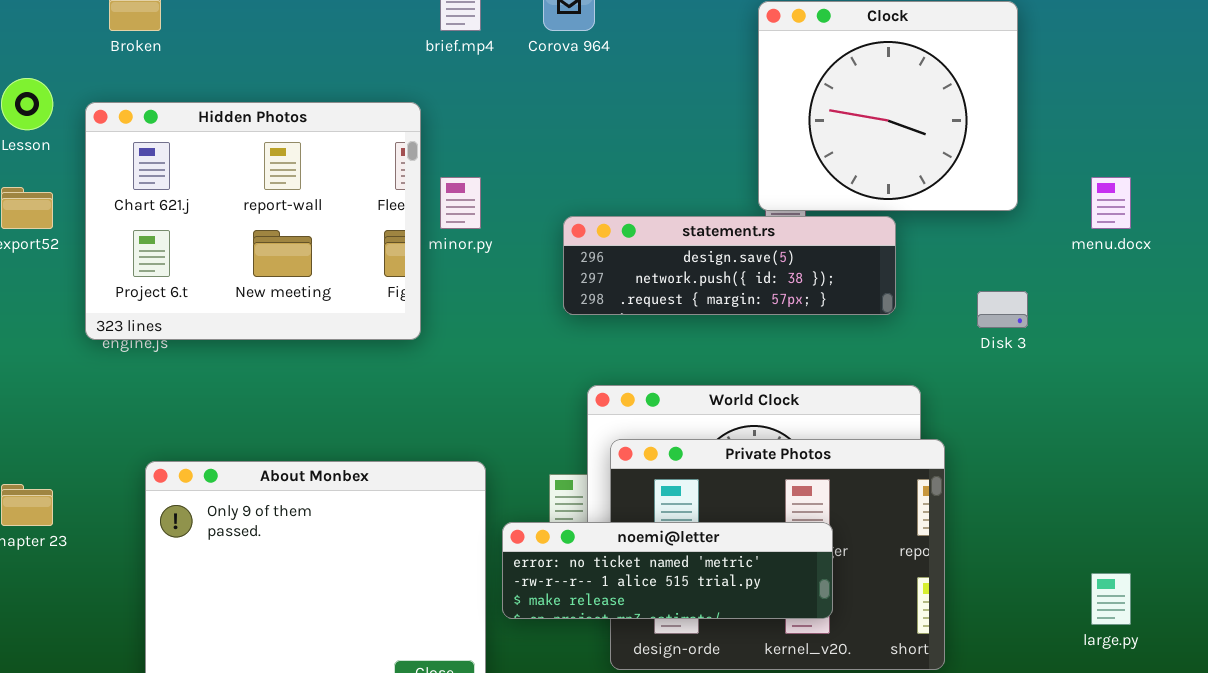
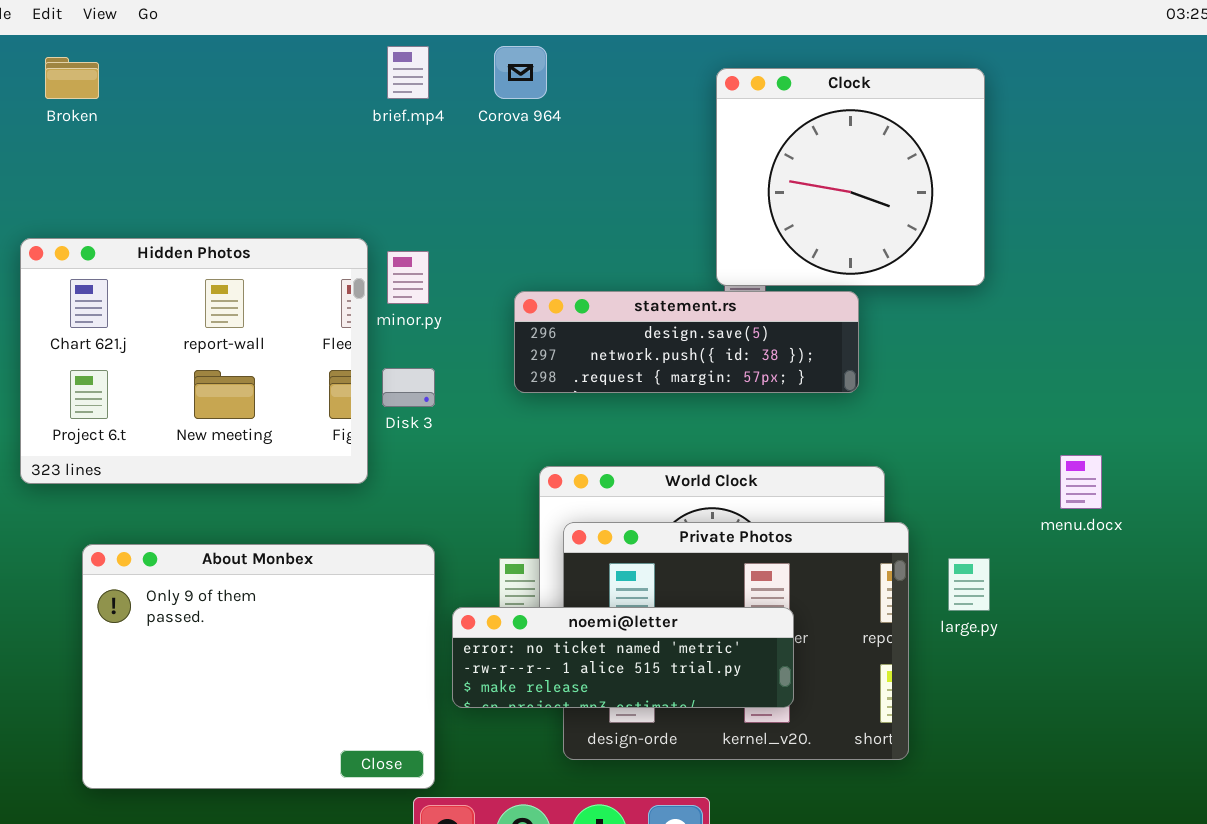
Hidden Photos: [85,102,421,340] -> [20,238,368,484], moved
menu.docx: [1091,177,1131,229] -> [1060,455,1102,509], moved
Disk 3: [977,291,1028,328] -> [382,368,435,407], moved
large.py: [1091,573,1131,625] -> [948,558,990,611], moved

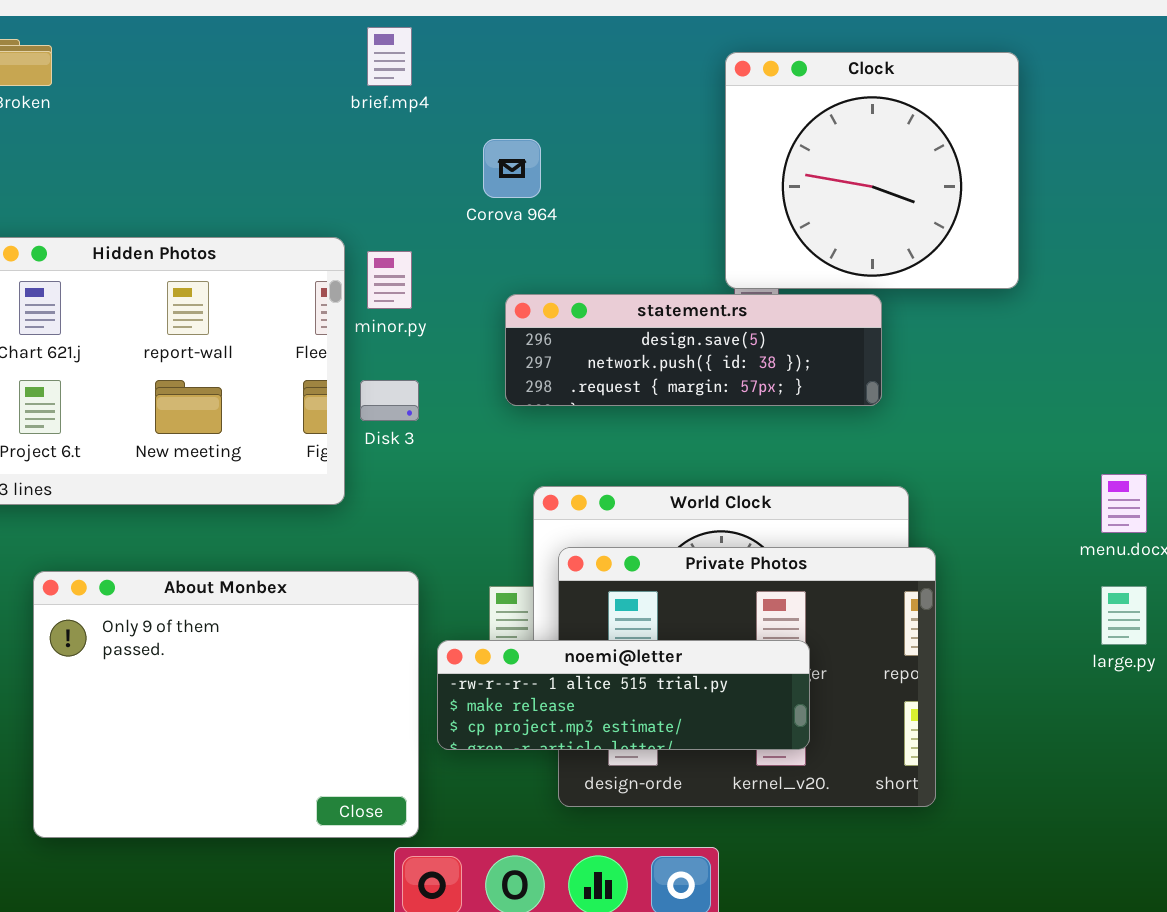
Corova 964: [494,46,547,99] -> [483,139,541,198], moved
large.py: [948,558,990,611] -> [1101,586,1147,645], moved
noemi@letter: [452,607,794,708] -> [437,640,810,750], scrolled down 1 row

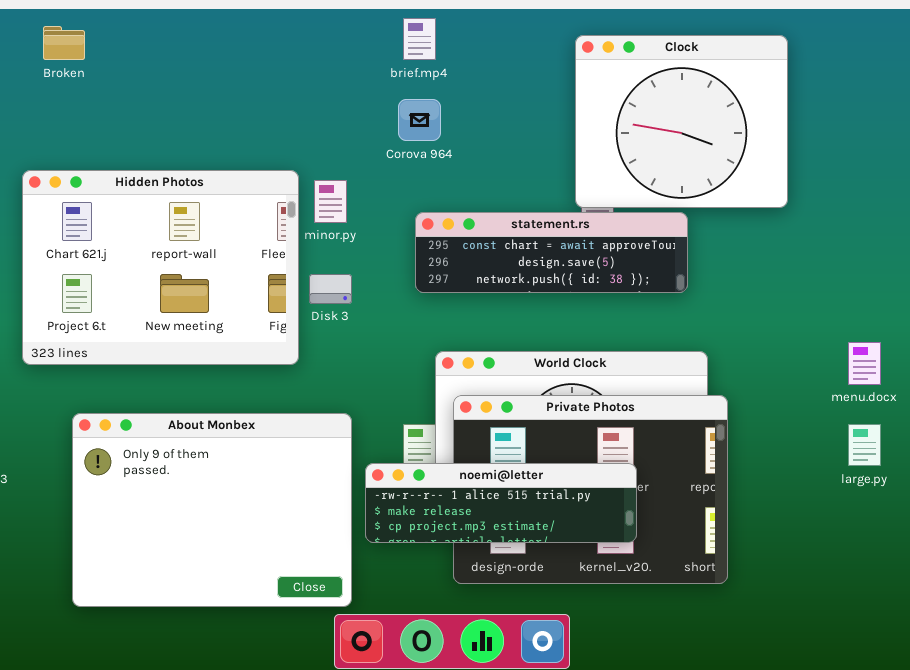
brief.mp4: [367,27,412,86] -> [403,18,436,60], moved
statement.rs: [505,294,882,406] -> [415,212,688,293], scrolled up 1 row

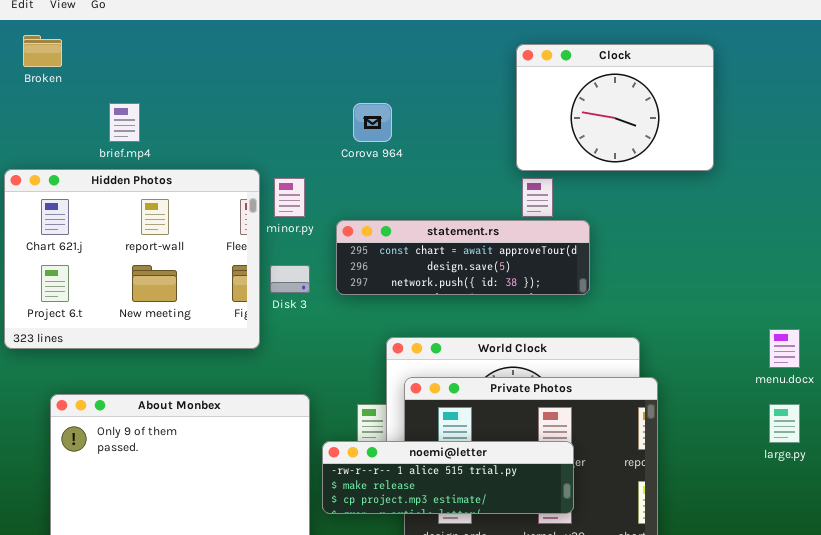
brief.mp4: [403,18,436,60] -> [109,103,140,142], moved
Clock: [575,35,788,208] -> [516,44,714,171], resized
statement.rs: [415,212,688,293] -> [336,220,590,295], moved

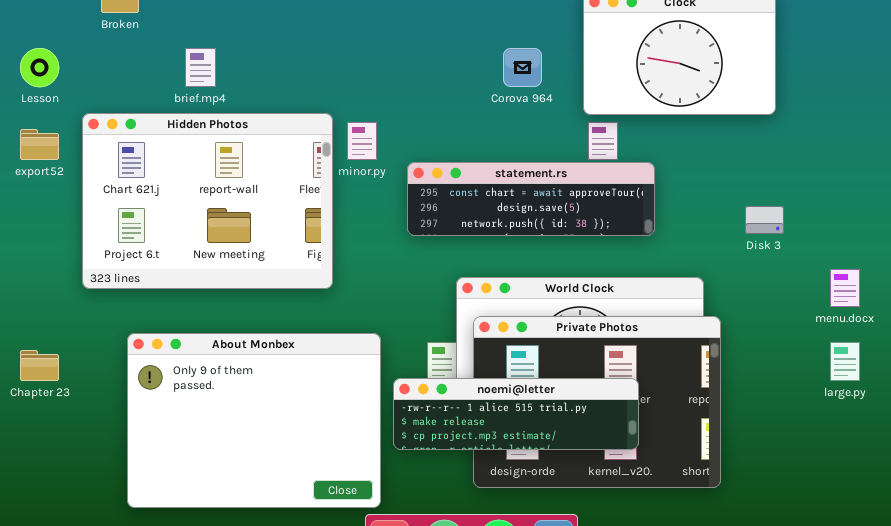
Corova 964: [353,103,392,142] -> [503,48,542,87], moved
Disk 3: [270,265,310,293] -> [745,206,784,234], moved

